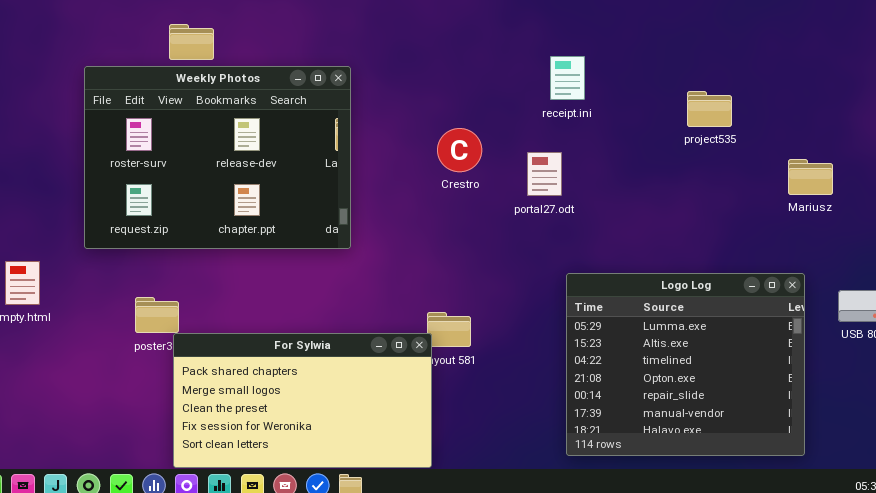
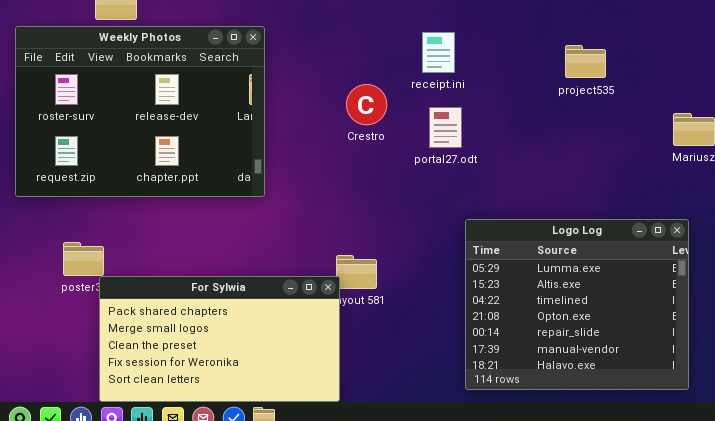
receipt.ini: [550,56,585,100] -> [422,32,455,73], moved
project535: [687,91,732,127] -> [565,45,606,78], moved

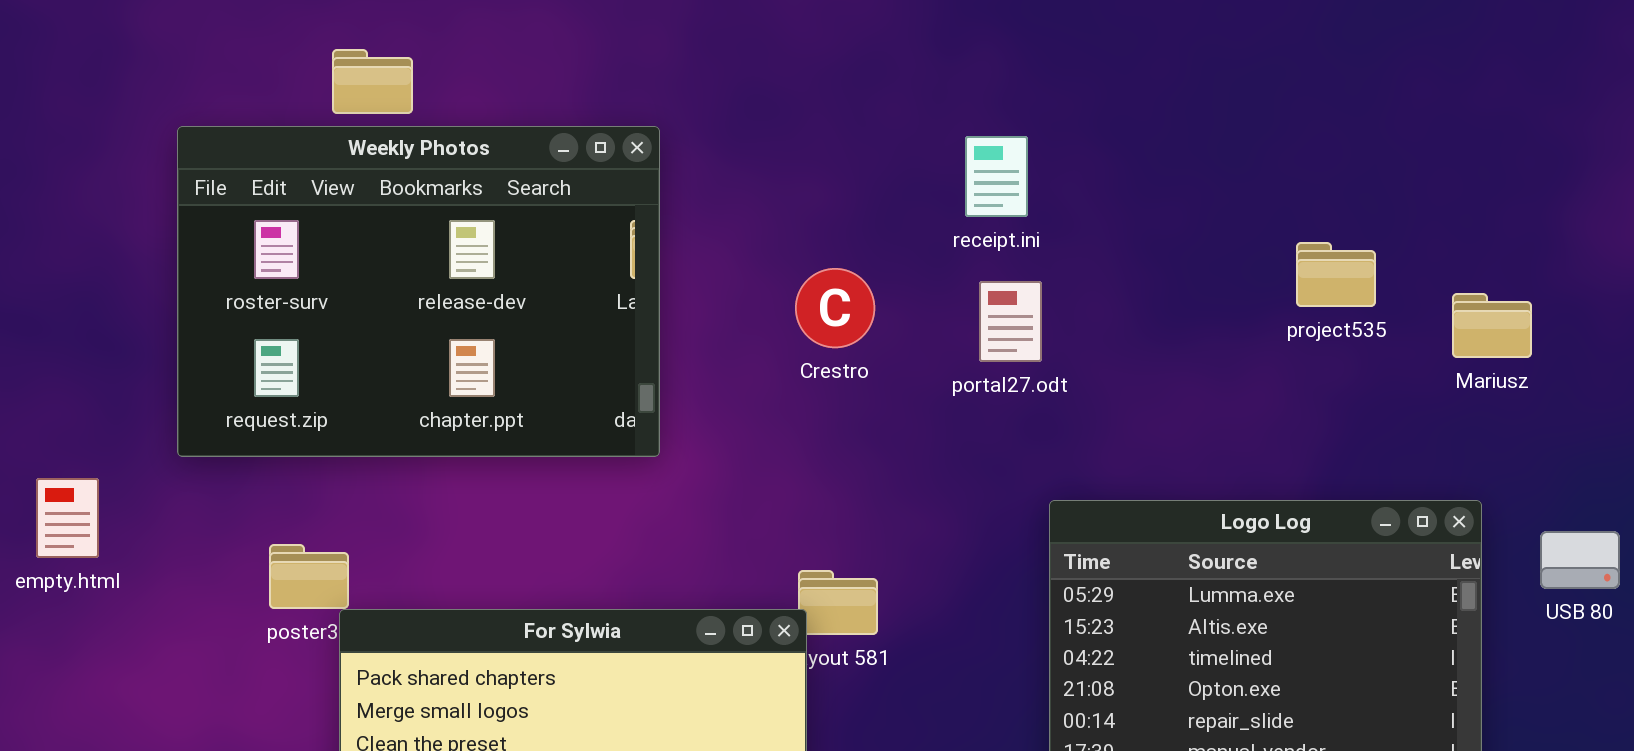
project535: [565,45,606,78] -> [1296,242,1376,307], moved
Crestro: [346,84,387,125] -> [795,268,875,348], moved

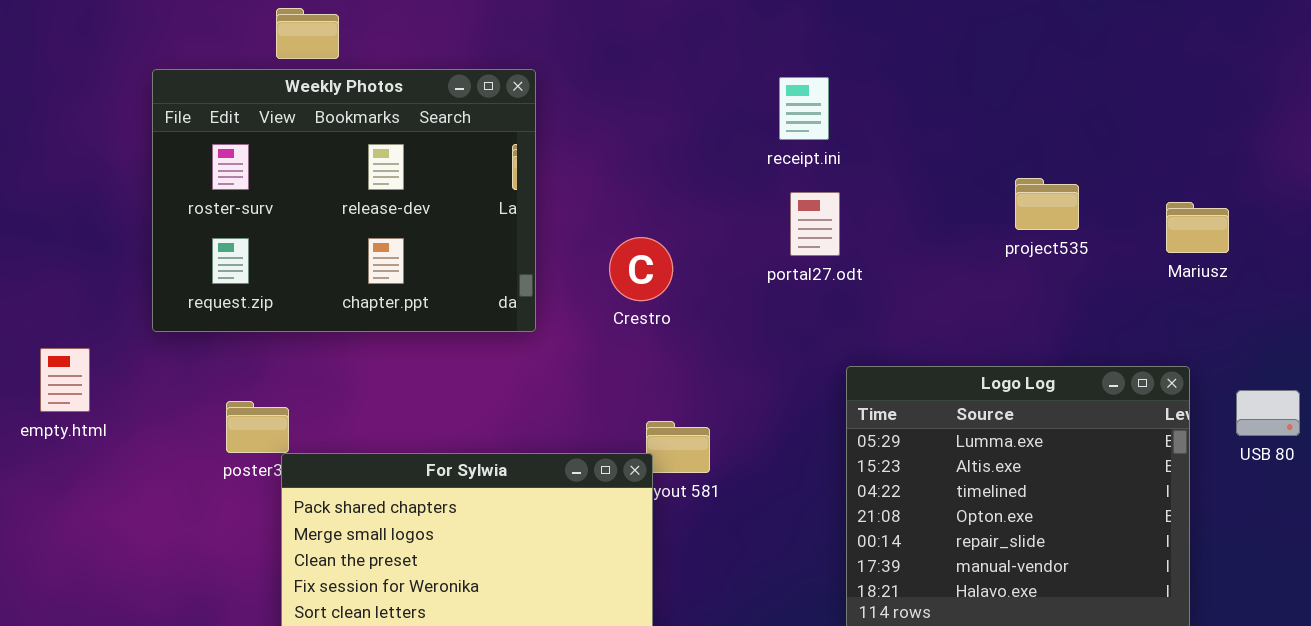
project535: [1296,242,1376,307] -> [1015,178,1079,230], moved
Crestro: [795,268,875,348] -> [609,237,673,301], moved

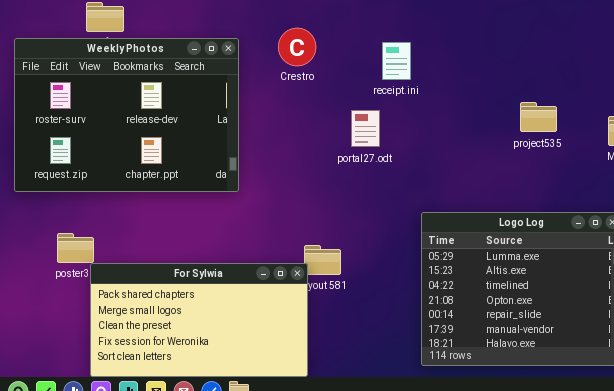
portal27.odt: [790,192,840,256] -> [351,110,380,147], moved
Crestro: [609,237,673,301] -> [278,28,316,66], moved

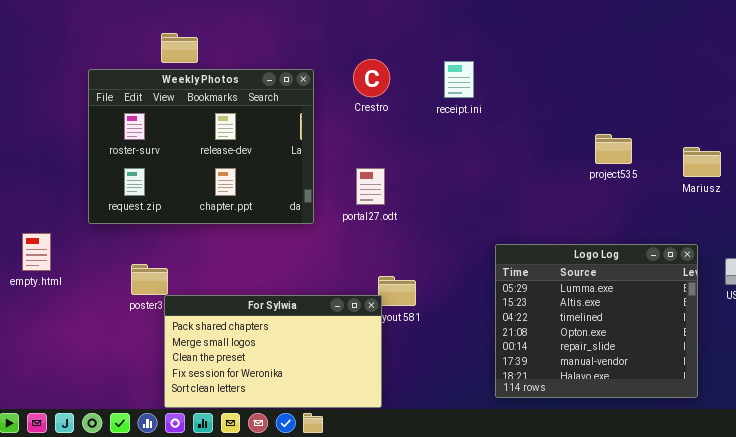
receipt.ini: [382,42,411,80] -> [444,61,474,98], moved
portal27.odt: [351,110,380,147] -> [356,168,385,205], moved

